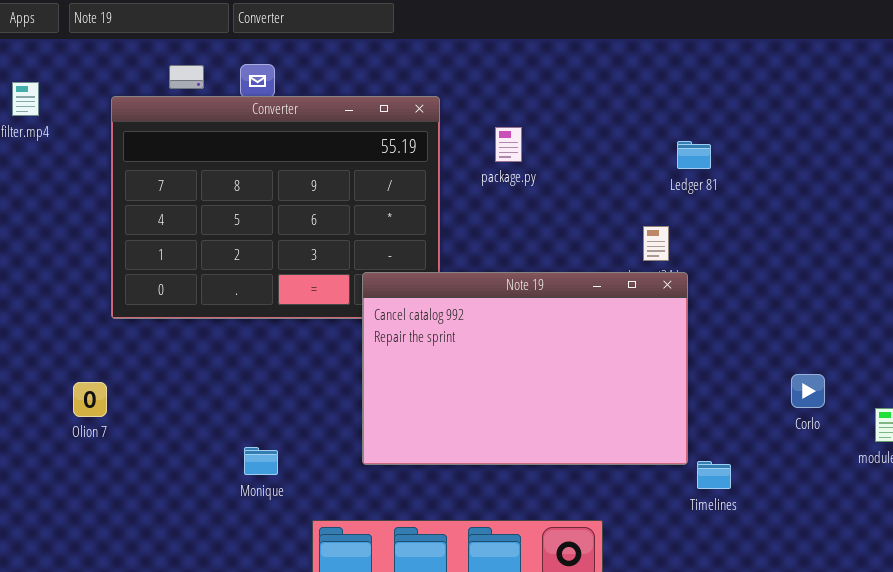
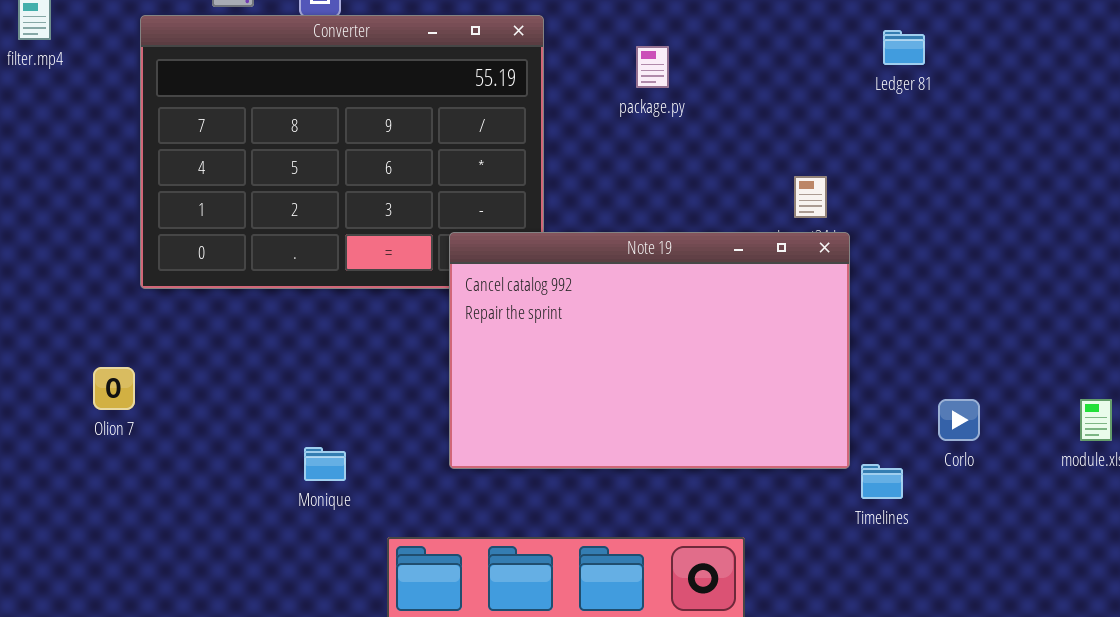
package.py: [495,127,522,162] -> [636,46,669,88], moved
Ledger 81: [677,141,711,169] -> [883,30,925,65], moved
Corlo: [791,374,825,408] -> [938,399,980,441], moved

